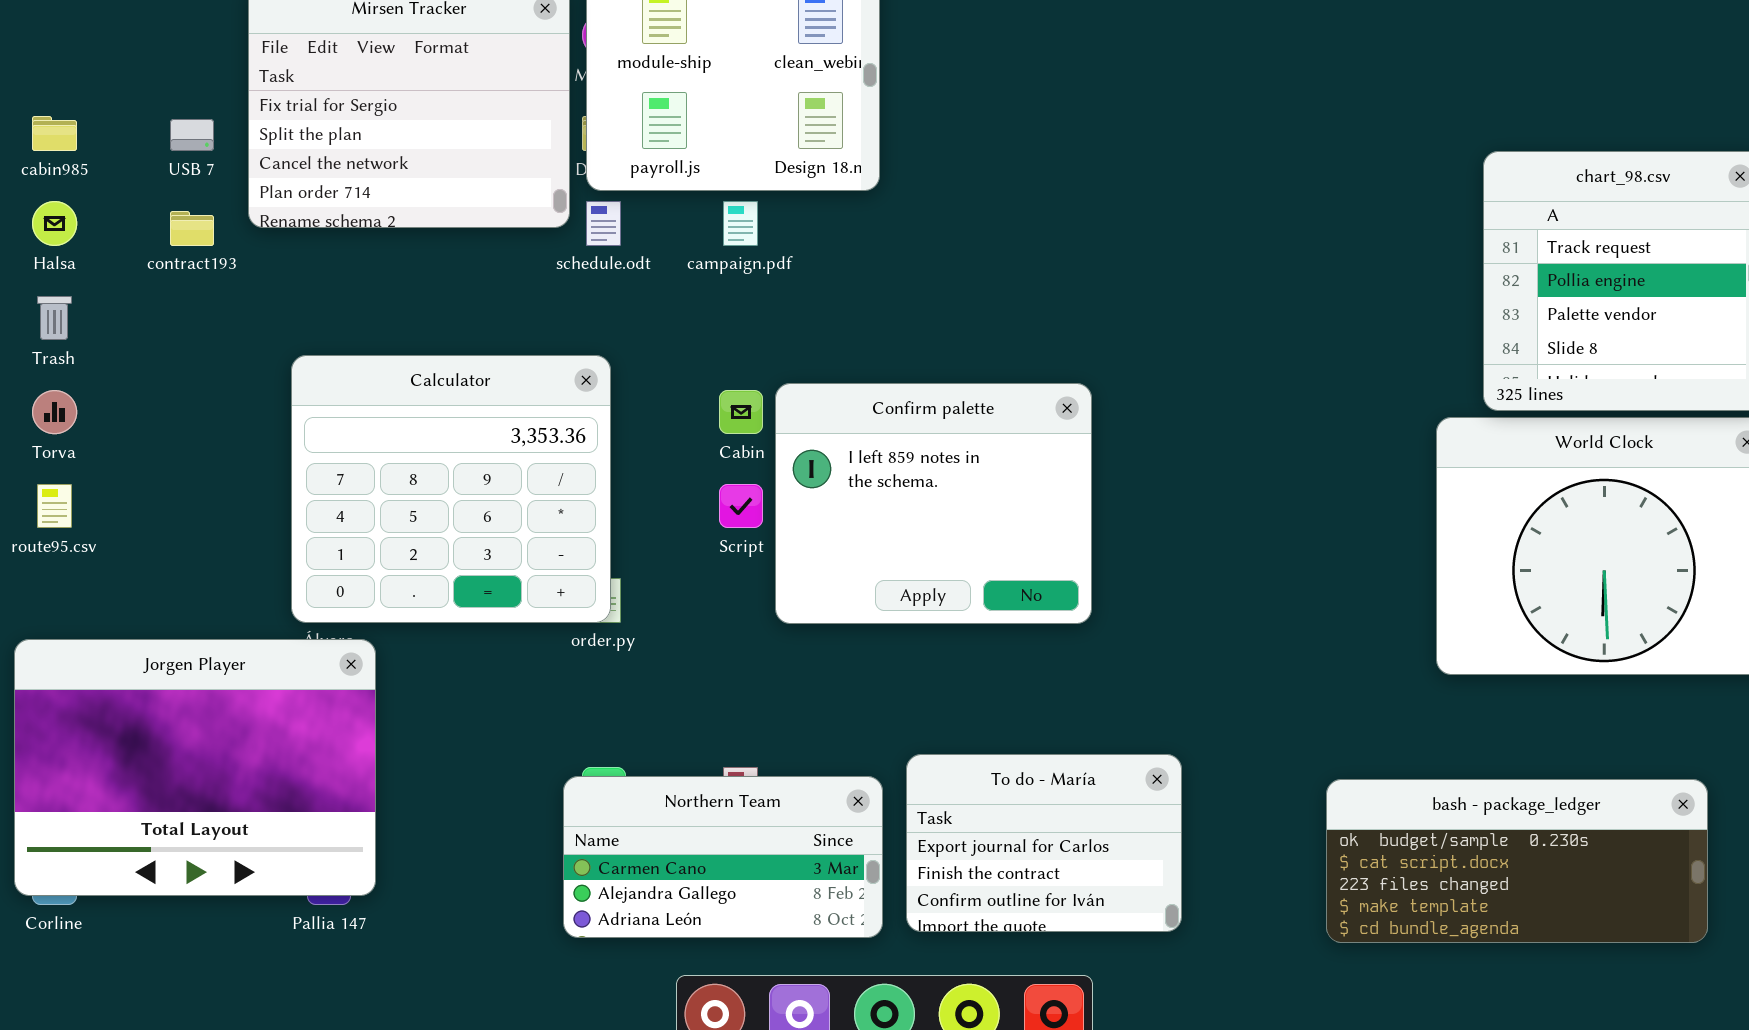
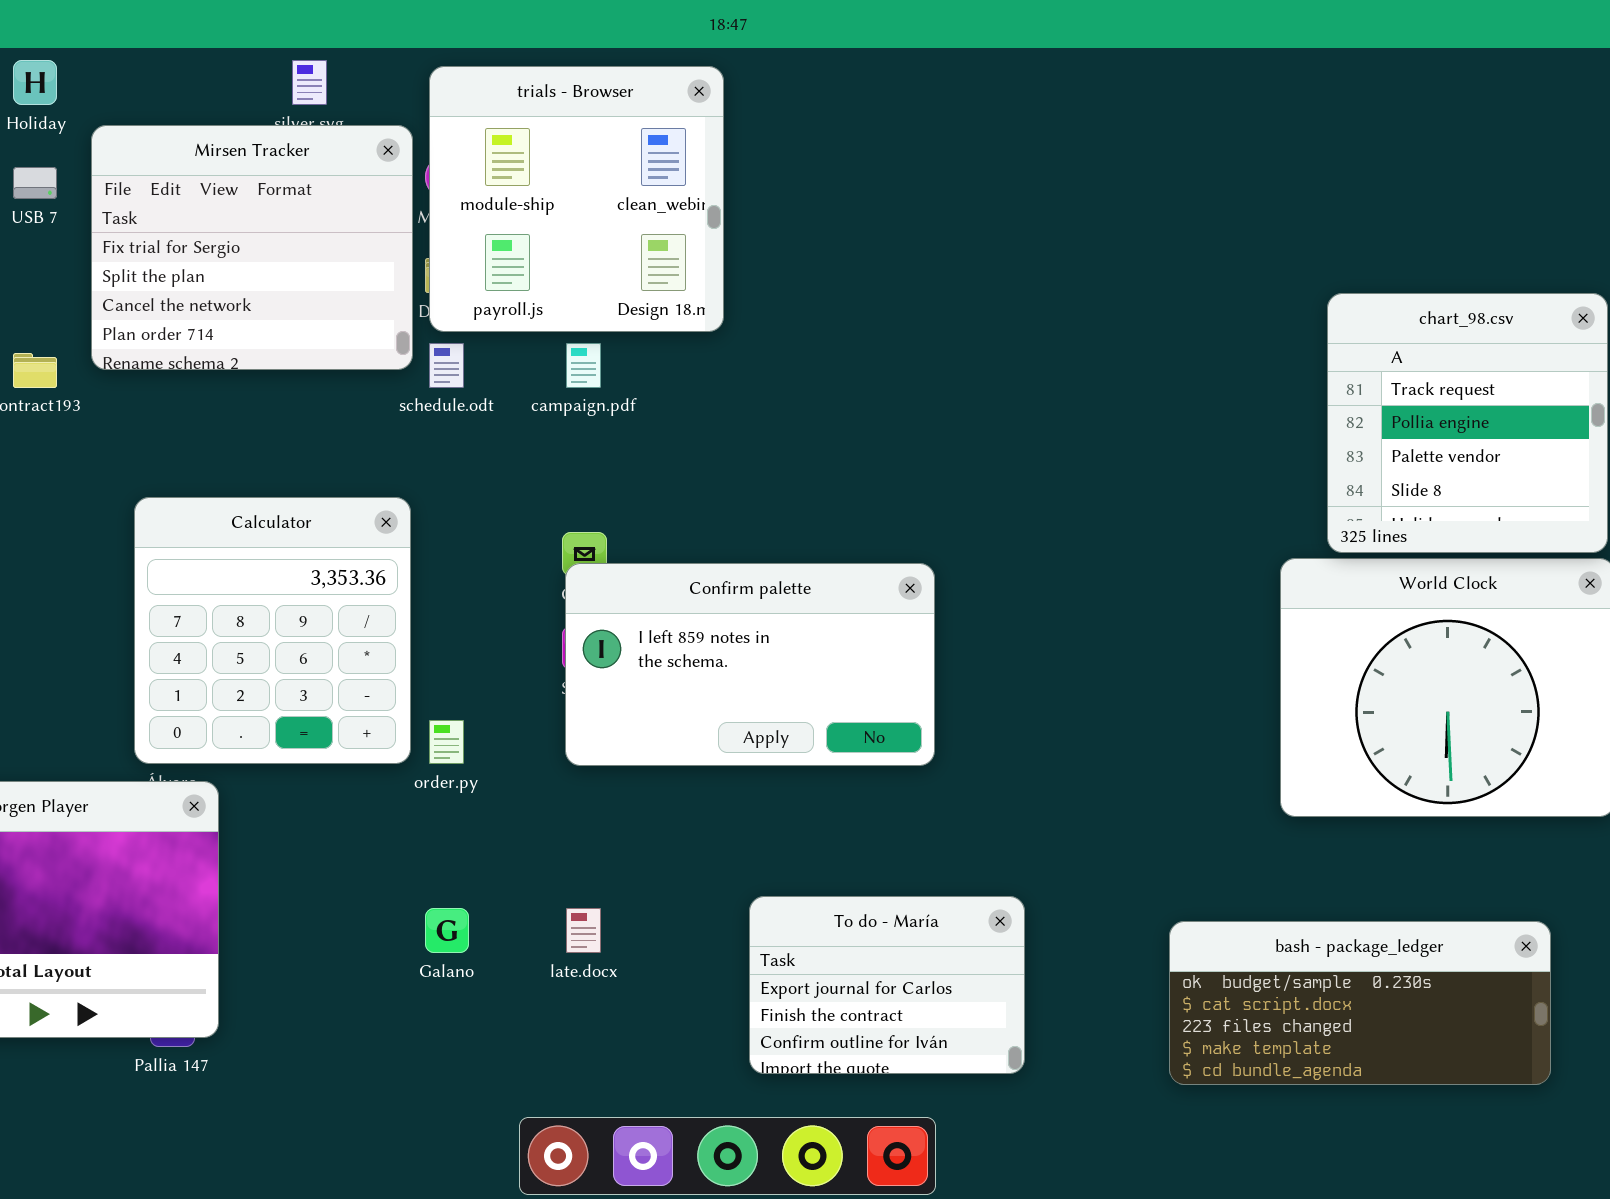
USB 7: [170,119,214,151] -> [13,167,57,199], moved
Calculator: [291,355,611,623] -> [134,497,411,764], resized
Confirm palette: [775,383,1092,624] -> [565,563,935,766], resized
Northern Team: [563,776,883,938] -> none, closed

